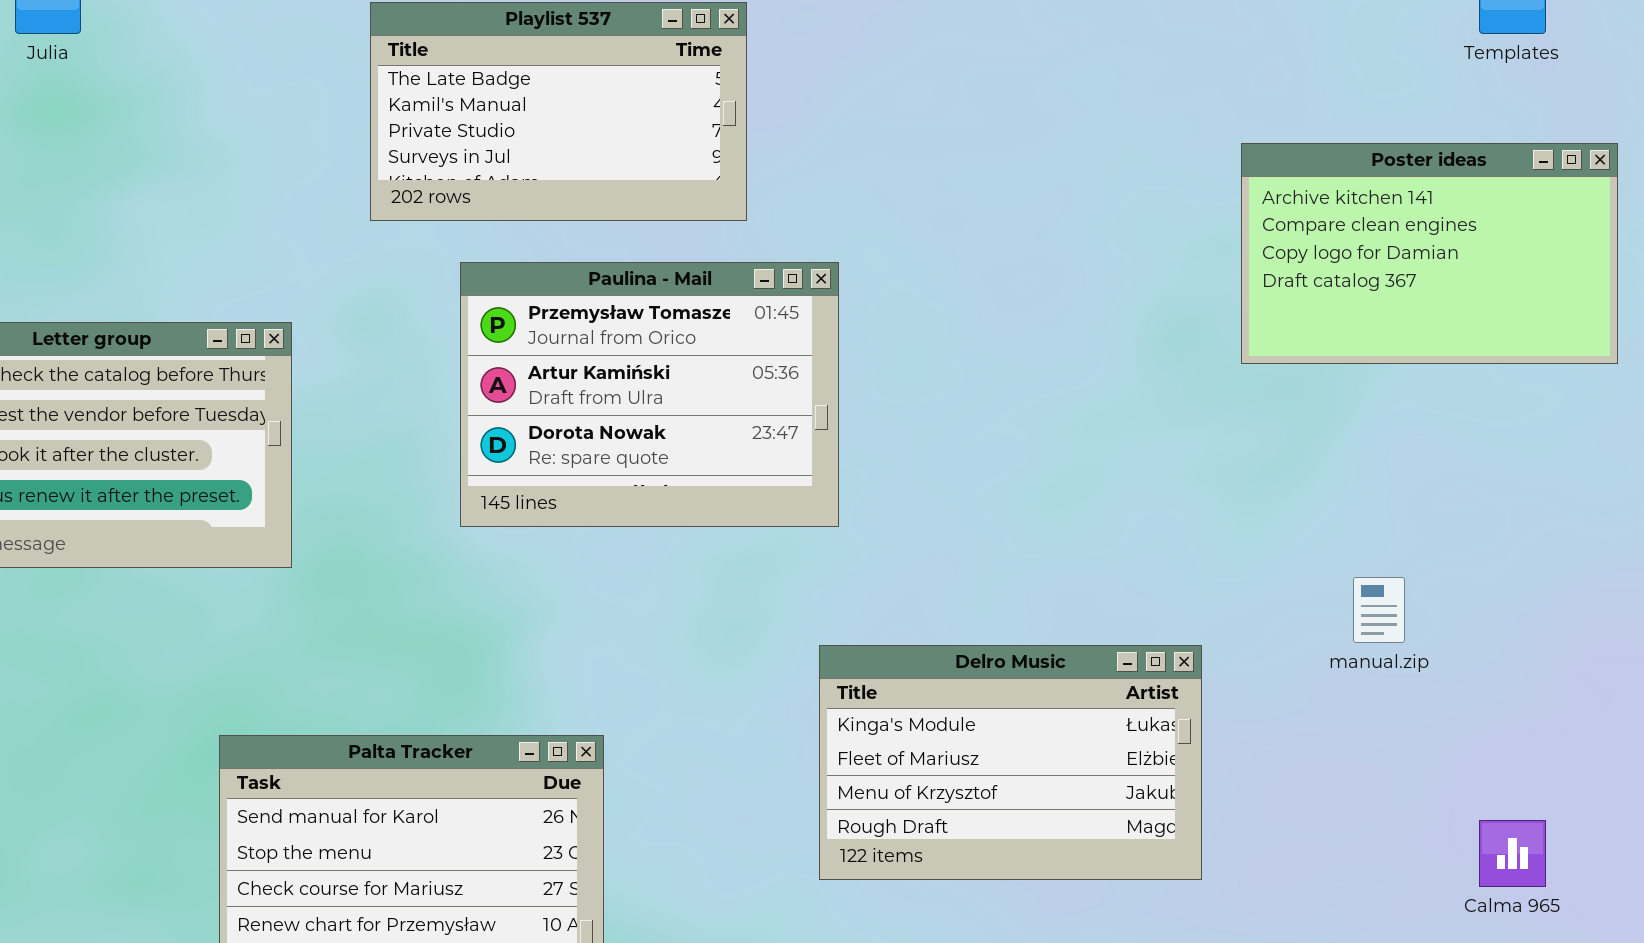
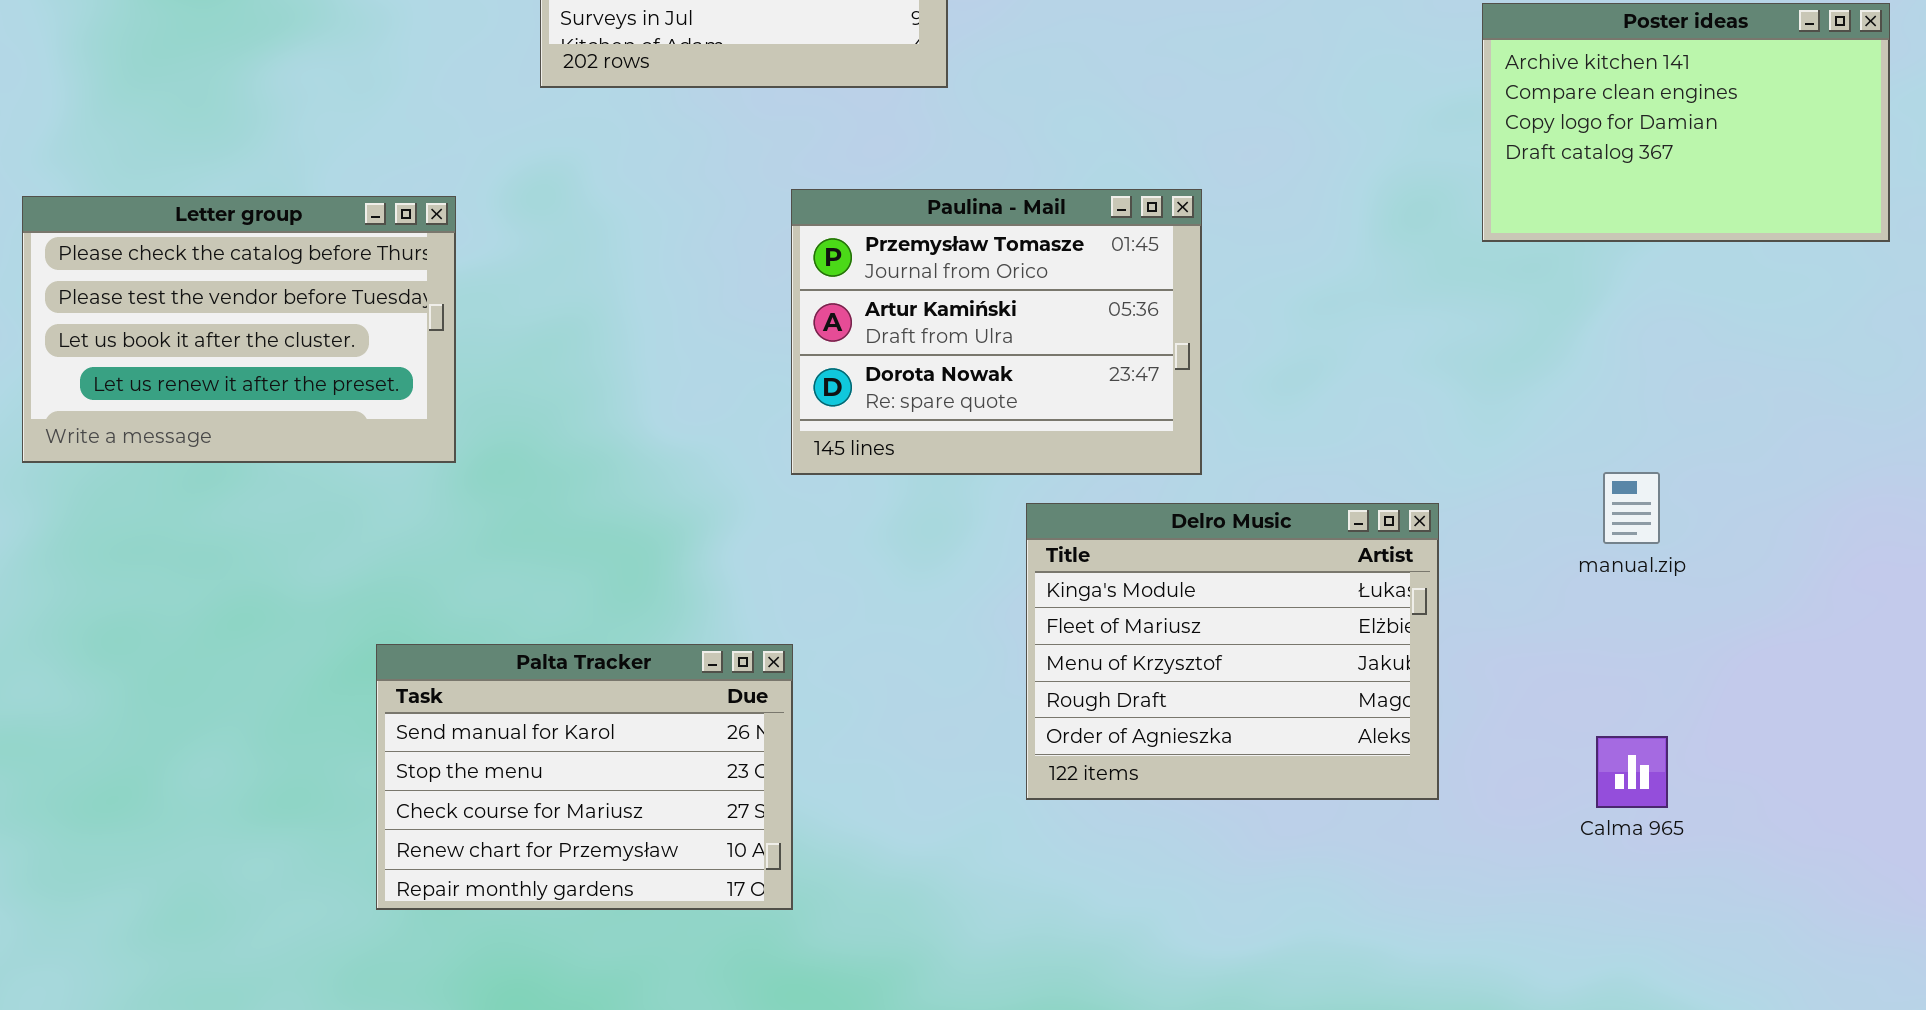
Paulina - Mail: [460,262,839,527] -> [791,189,1202,475], moved
Delro Music: [819,645,1202,880] -> [1026,503,1439,800], resized
Calma 965: [1479,820,1546,887] -> [1596,736,1668,808], moved

